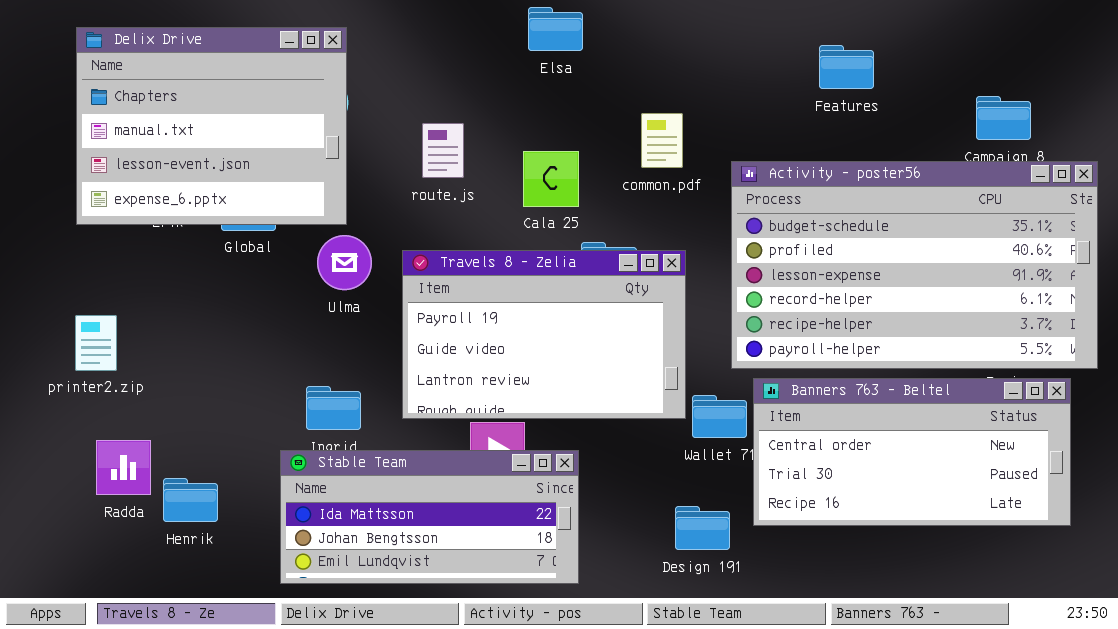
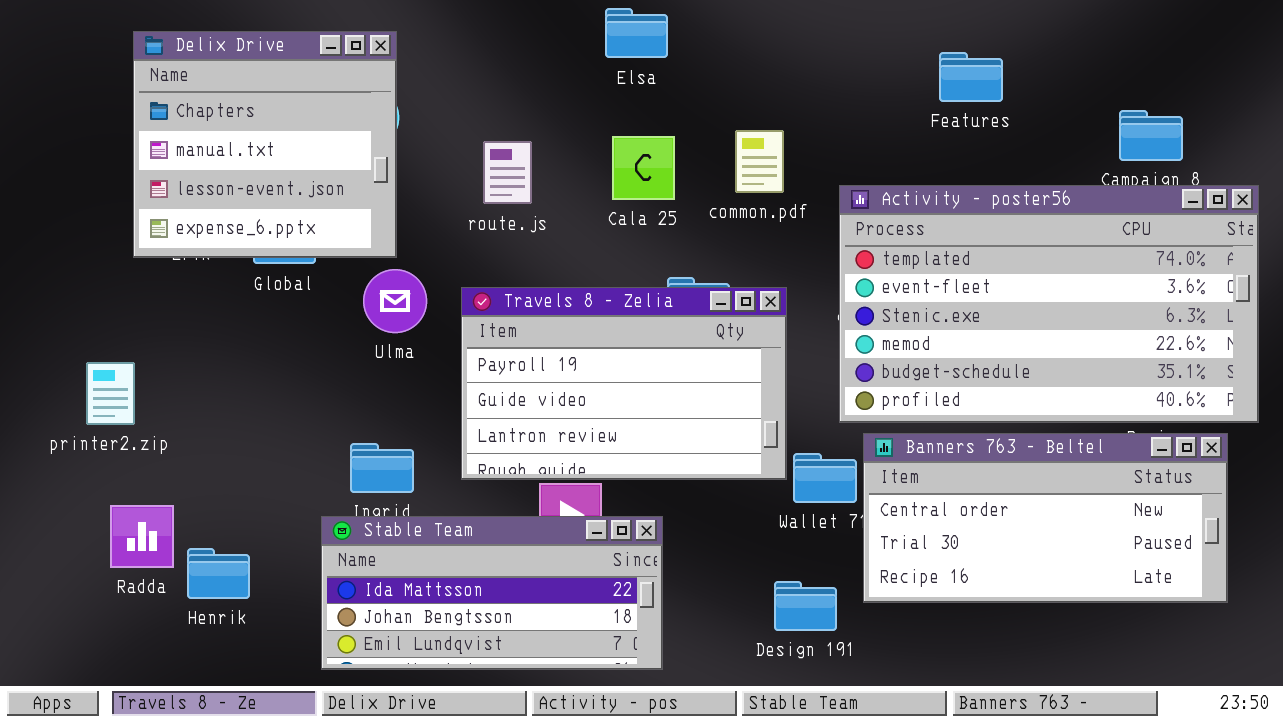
Delix Drive: [76,27,347,225] -> [133,31,397,258], resized
Cala 25: [523,151,579,207] -> [612,136,675,200], moved
Activity - poster56: [731,161,1098,369] -> [839,185,1259,423], scrolled up 4 rows

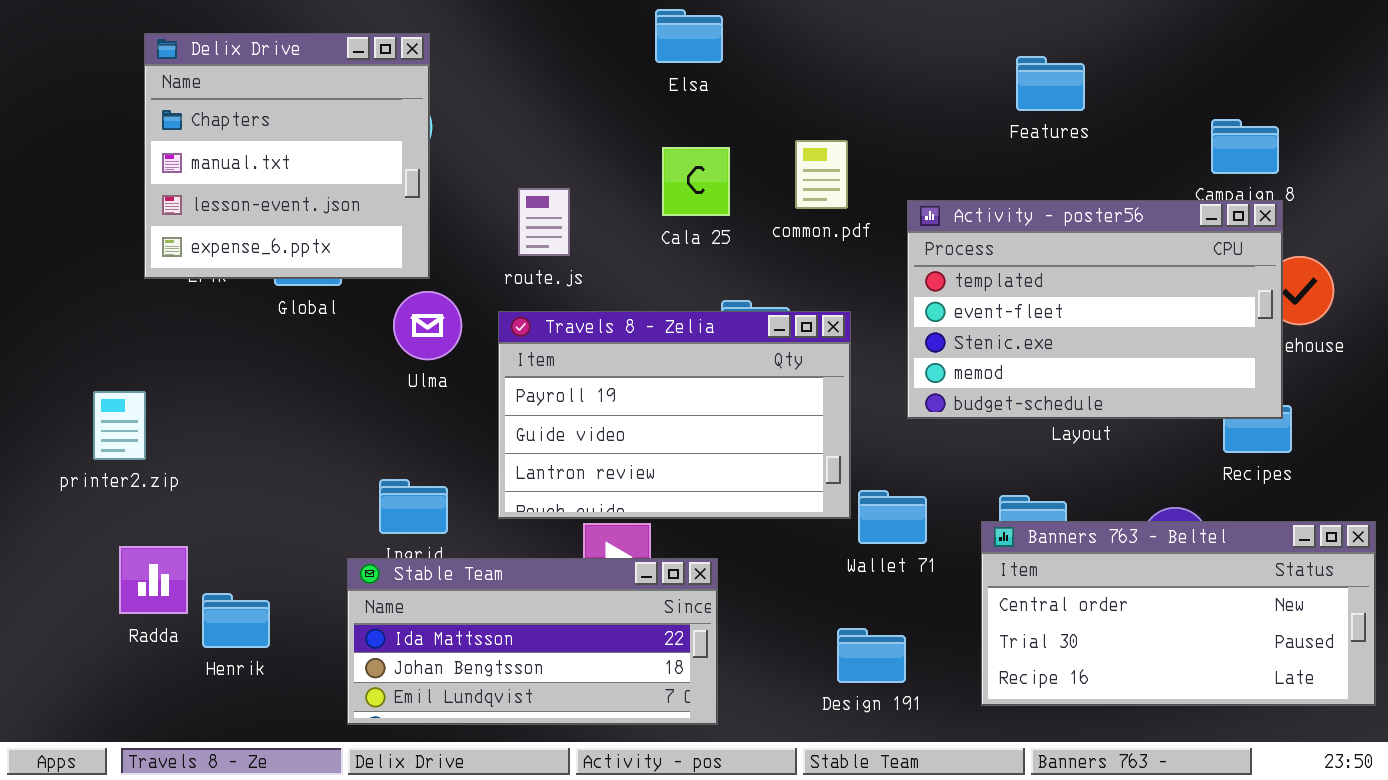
route.js: [483,141,532,204] -> [518,188,570,256], moved
Activity - poster56: [839,185,1259,423] -> [907,200,1283,419], resized
Banners 763 - Beltel: [863,433,1228,603] -> [981,521,1376,706], moved

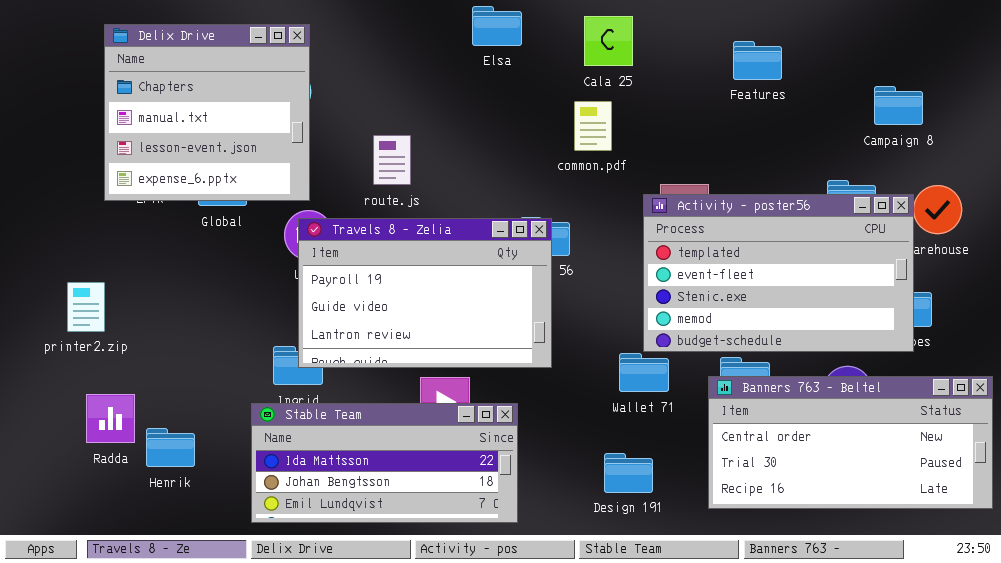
Cala 25: [662,147,730,216] -> [584,16,633,66], moved
Activity - poster56: [907,200,1283,419] -> [643,194,914,352], moved
Travels 8 - Zelia: [498,311,851,519] -> [298,218,552,368], moved

